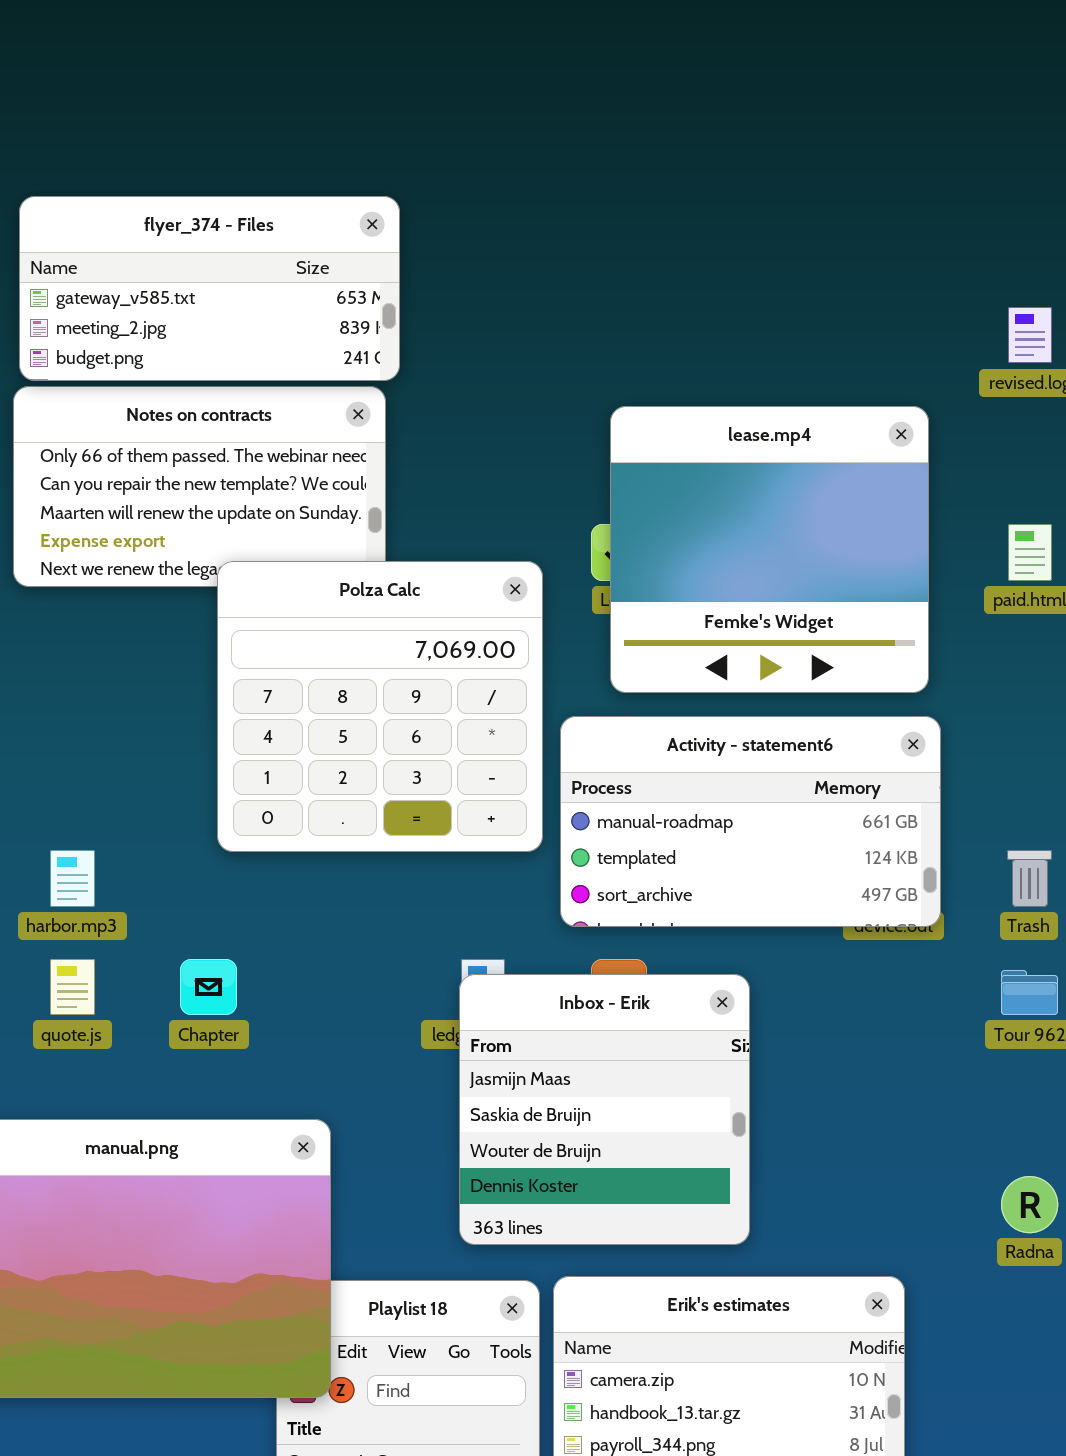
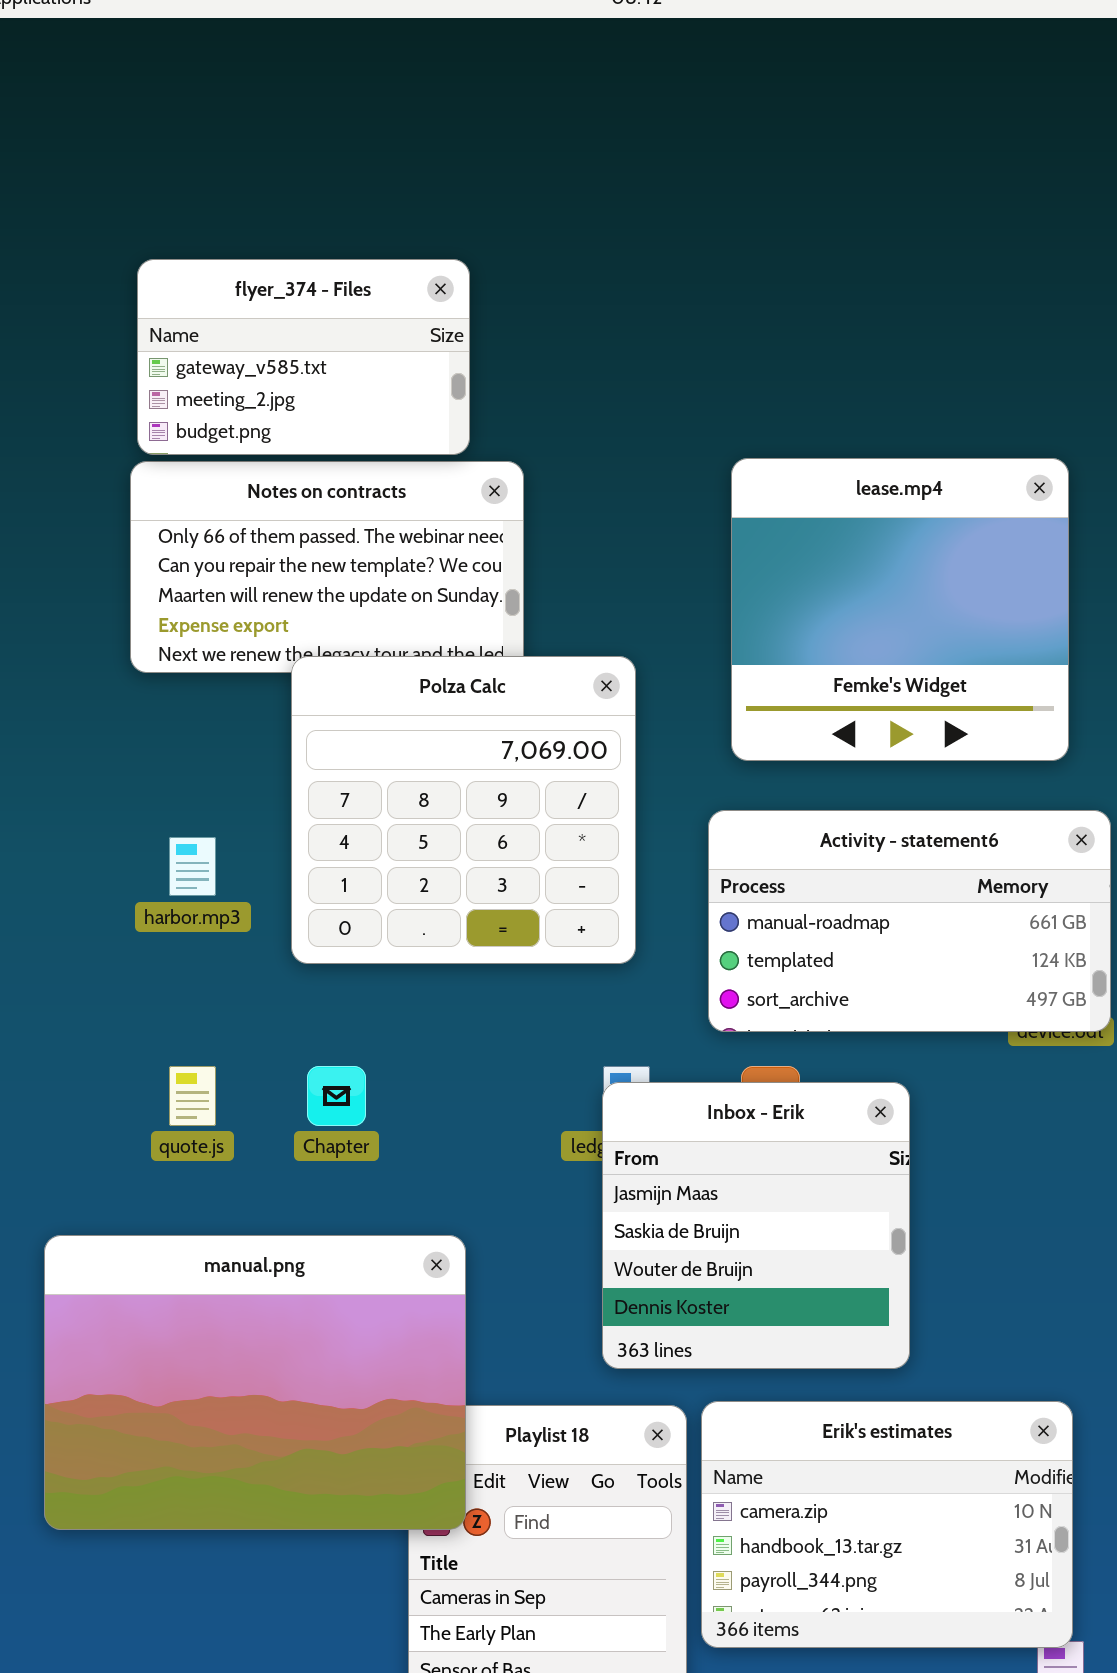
flyer_374 - Files: [19,196,400,381] -> [137,259,470,455], resized
lease.mp4: [610,406,929,693] -> [731,458,1069,761], moved
Polza Calc: [217,561,543,852] -> [291,656,636,964], moved
harbor.mp3: [50,850,95,907] -> [169,837,216,896], moved

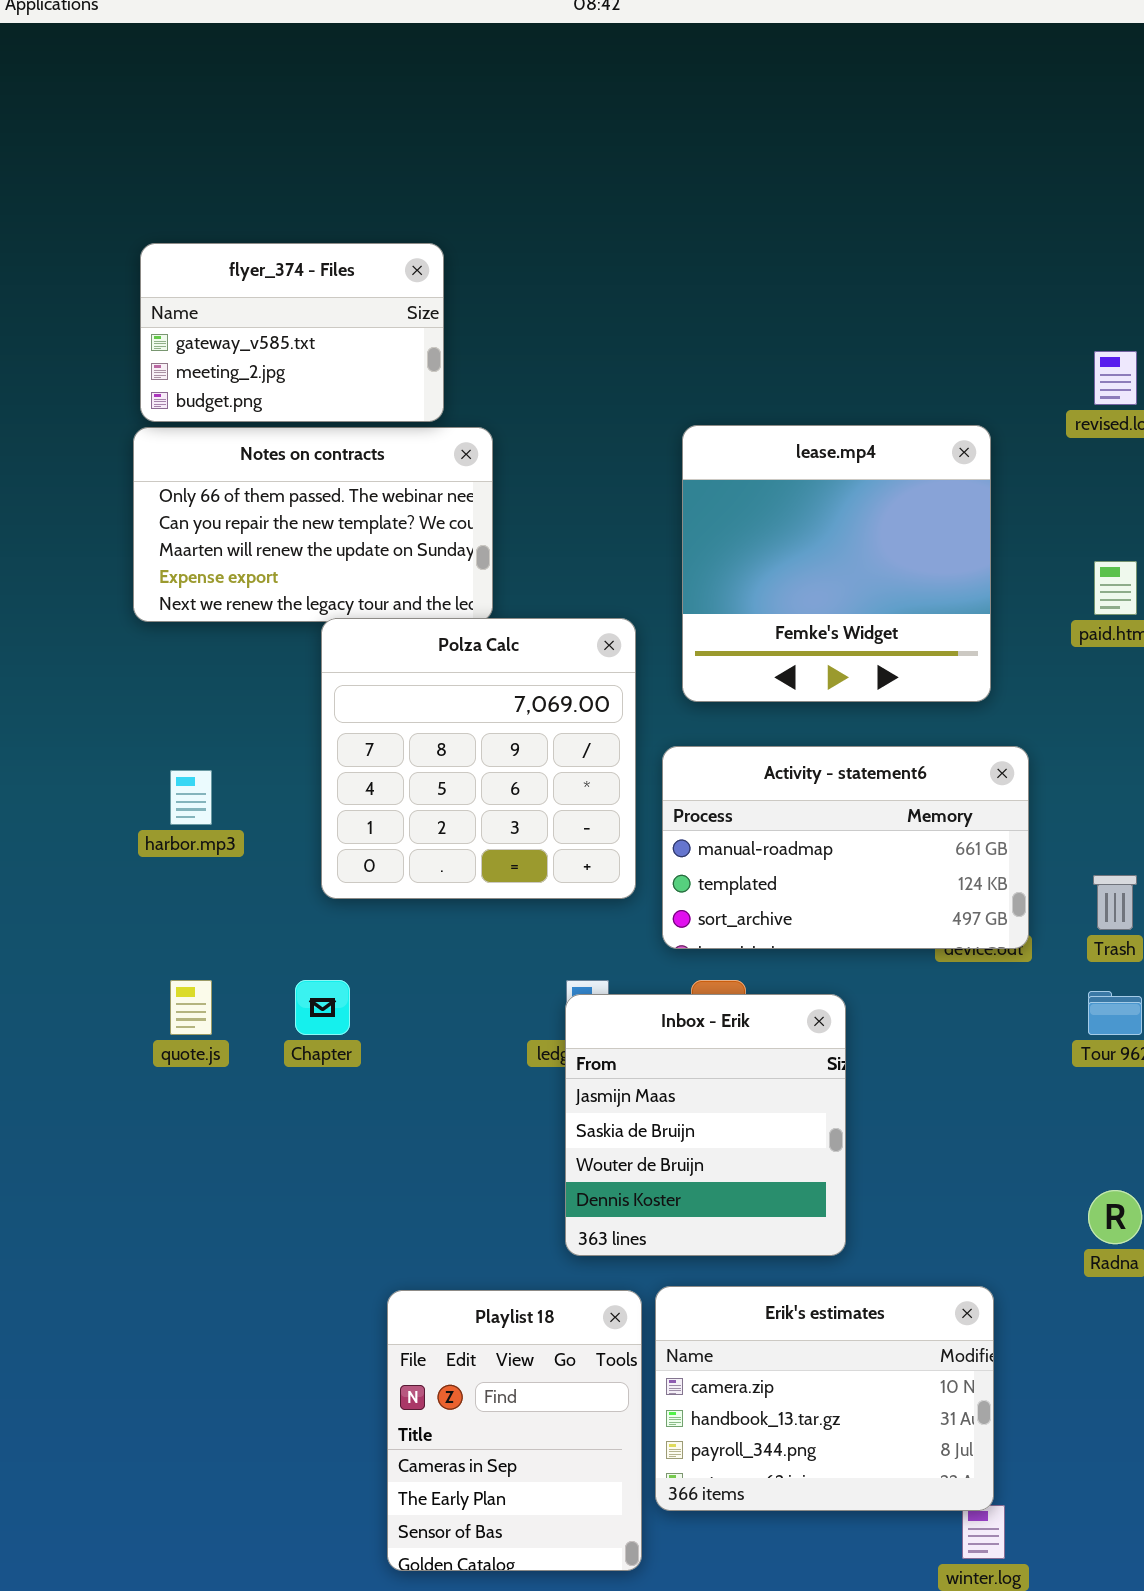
Polza Calc: [291,656,636,964] -> [321,618,636,899], moved
manual.png: [44,1235,466,1530] -> none, closed

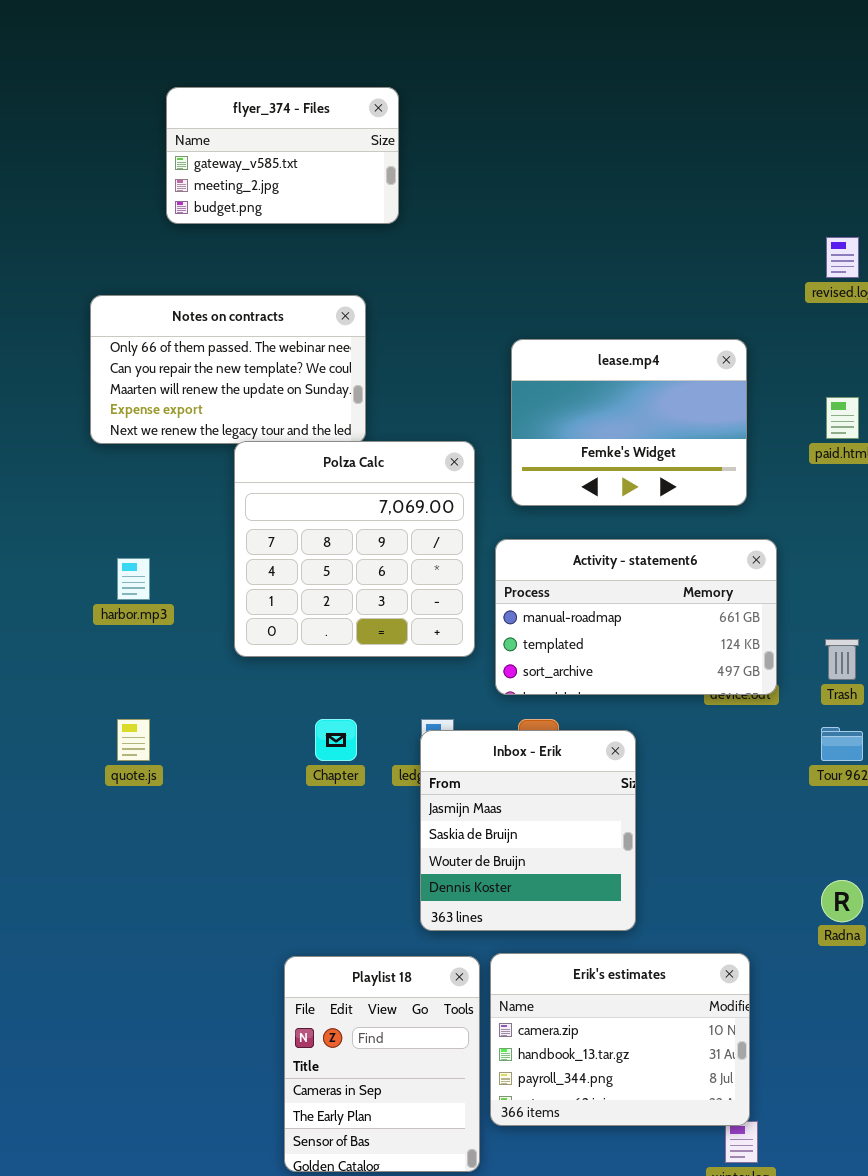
flyer_374 - Files: [140,243,444,422] -> [166,87,399,224], moved
lease.mp4: [682,425,991,702] -> [511,339,747,506], resized
Chapter: [295,980,350,1035] -> [315,719,357,761], moved

